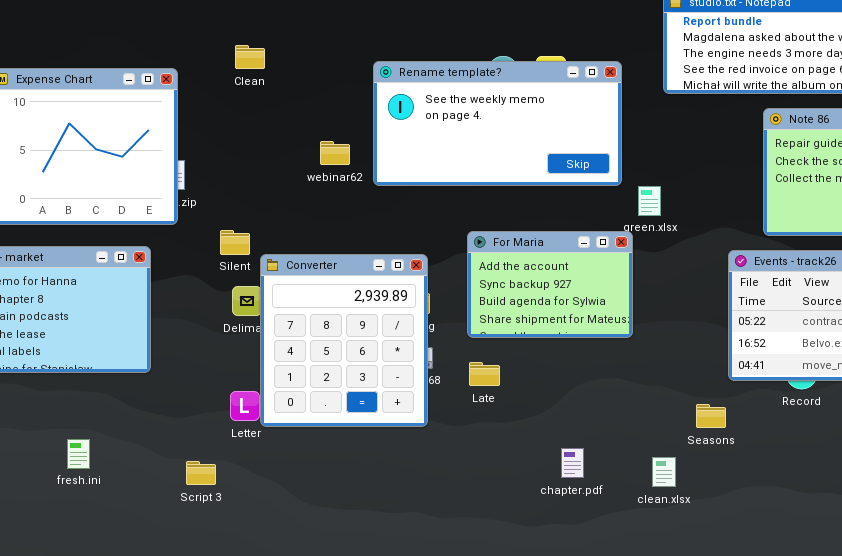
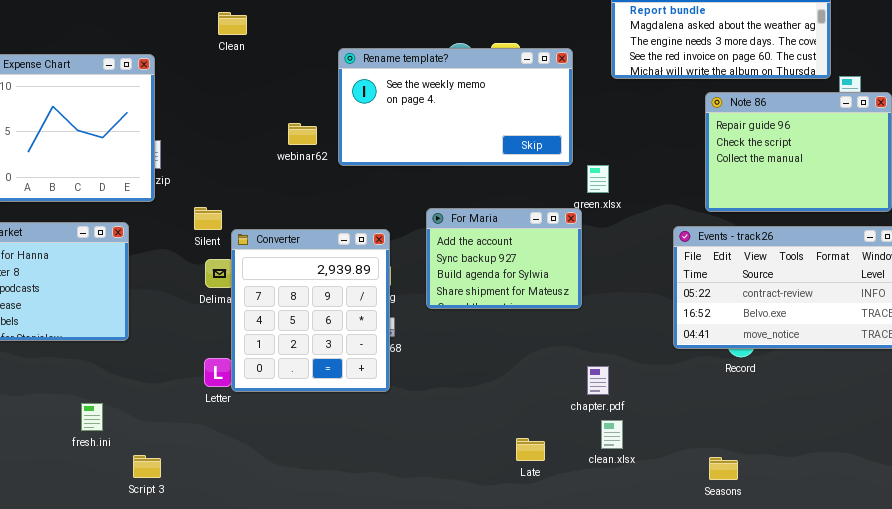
Clean: [235,45,265,69] -> [218,12,247,35], moved
Late: [469,362,500,386] -> [516,438,545,461], moved
Seasons: [696,404,726,428] -> [709,457,738,480], moved
fresh.ini: [67,439,90,469] -> [81,403,103,431], moved
chapter.pdf: [561,448,584,478] -> [587,366,609,395], moved
Script 3: [186,461,216,485] -> [133,455,161,478], moved

